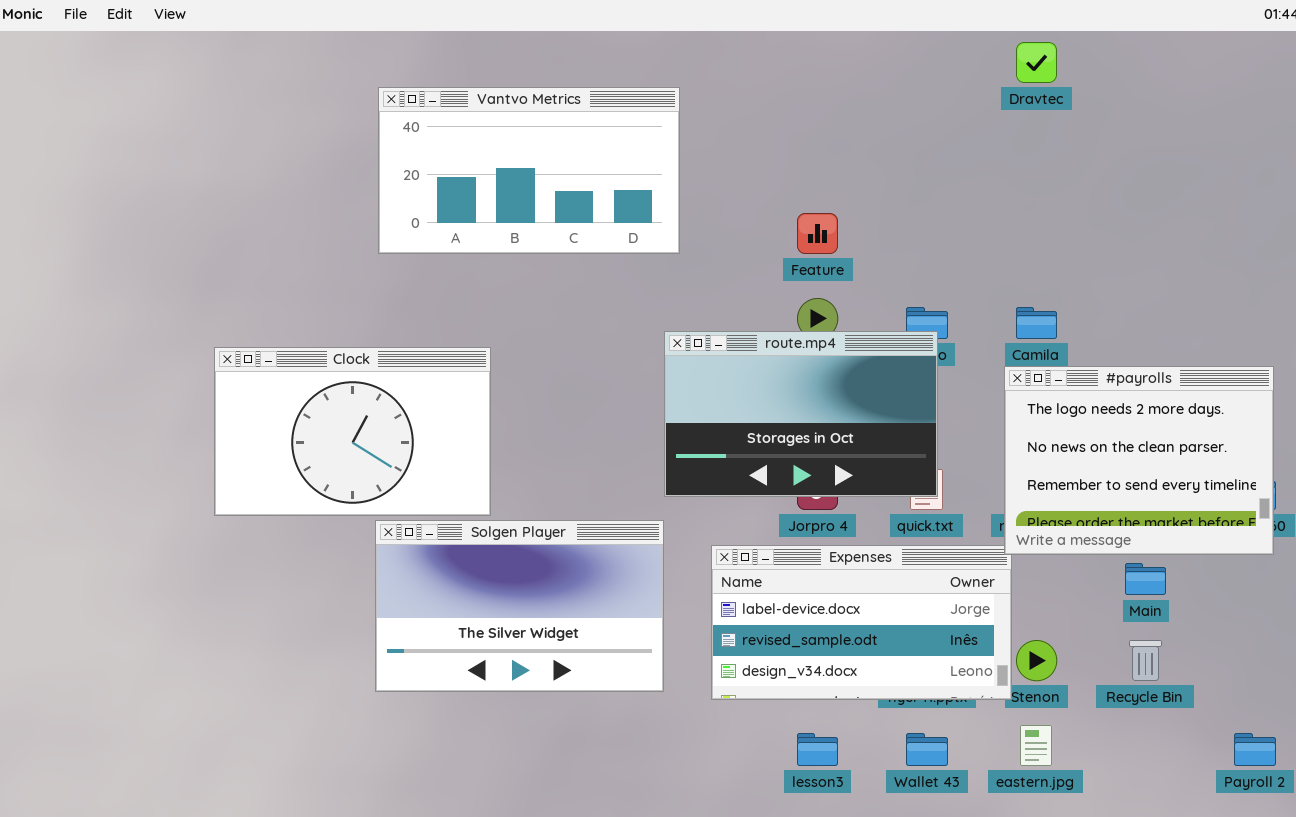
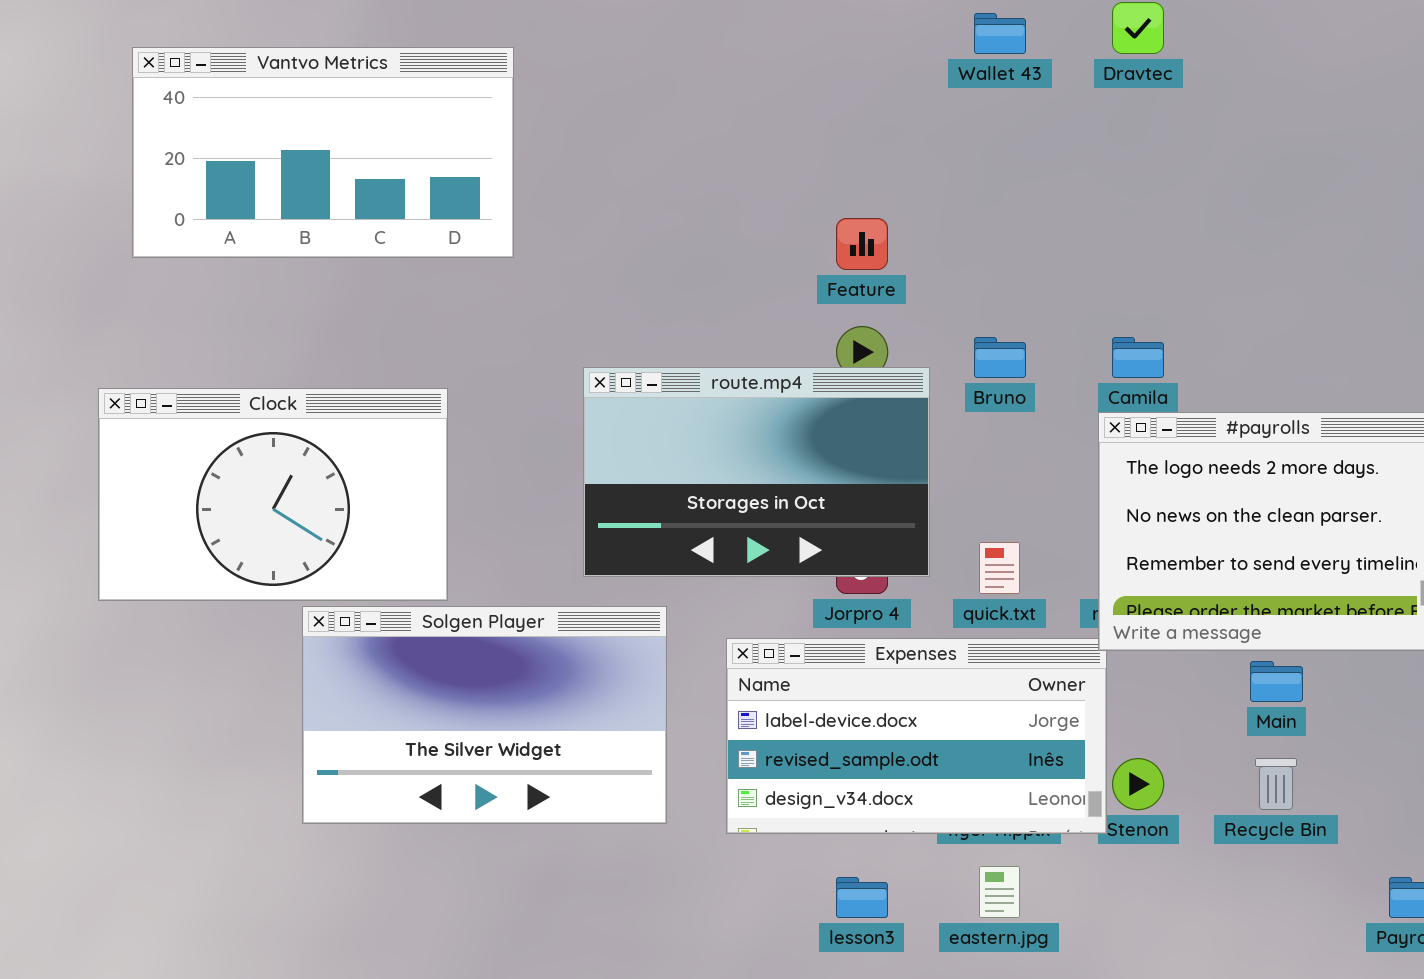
Vantvo Metrics: [378,87,680,254] -> [132,47,514,258], moved
route.mp4: [664,331,938,497] -> [583,367,930,577], moved
eastern.jpg: [1020,725,1052,766] -> [979,866,1020,918], moved
Wallet 43: [906,733,948,766] -> [974,13,1026,54], moved

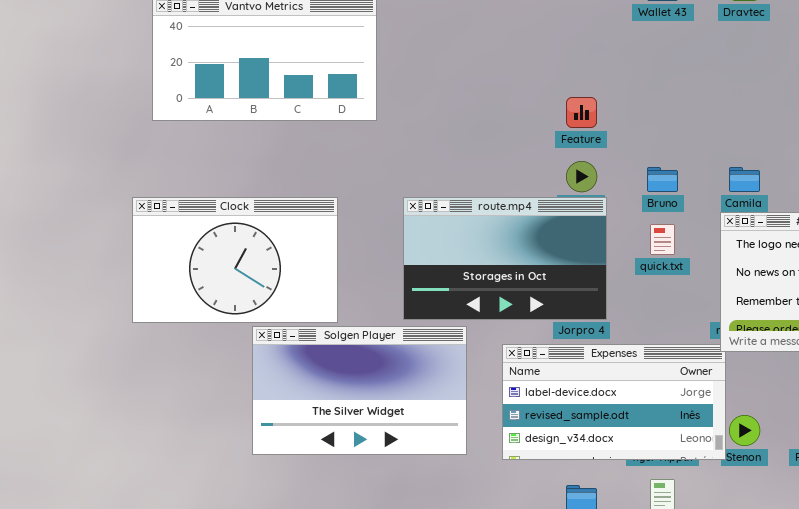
route.mp4: [583,367,930,577] -> [403,197,607,320], moved
quick.txt: [979,542,1020,594] -> [650,224,675,255], moved

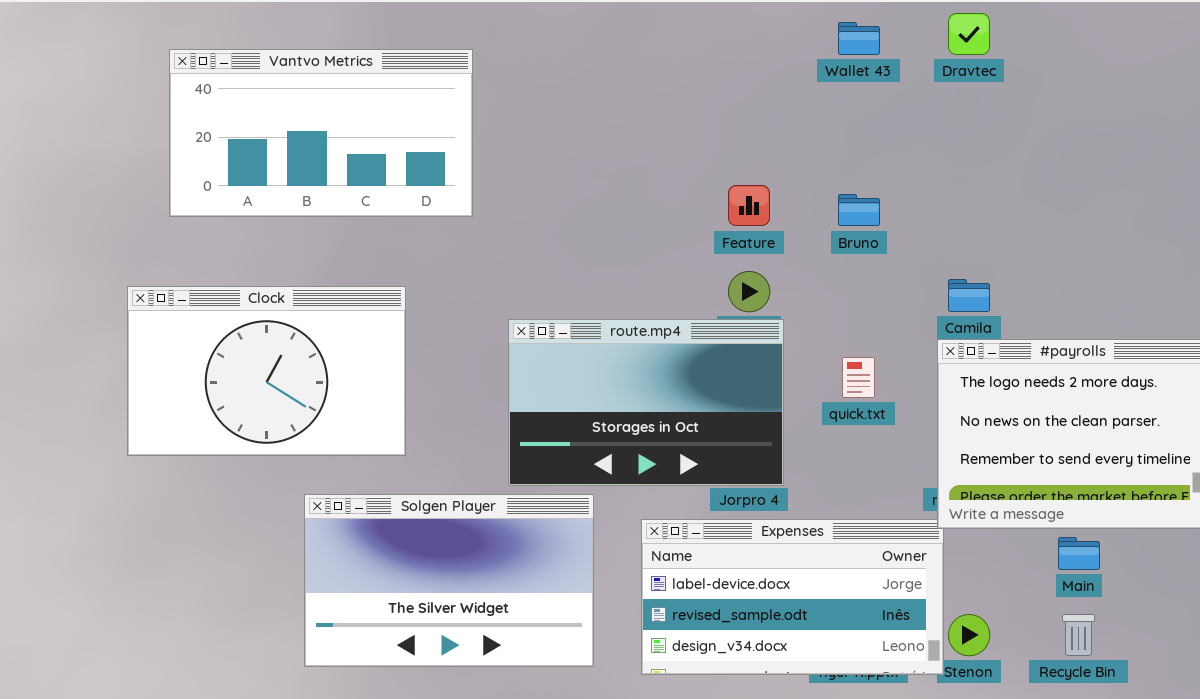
Bruno: [647,167,678,192] -> [838,194,880,226], moved
Clock: [132,197,338,323] -> [127,286,406,456], moved

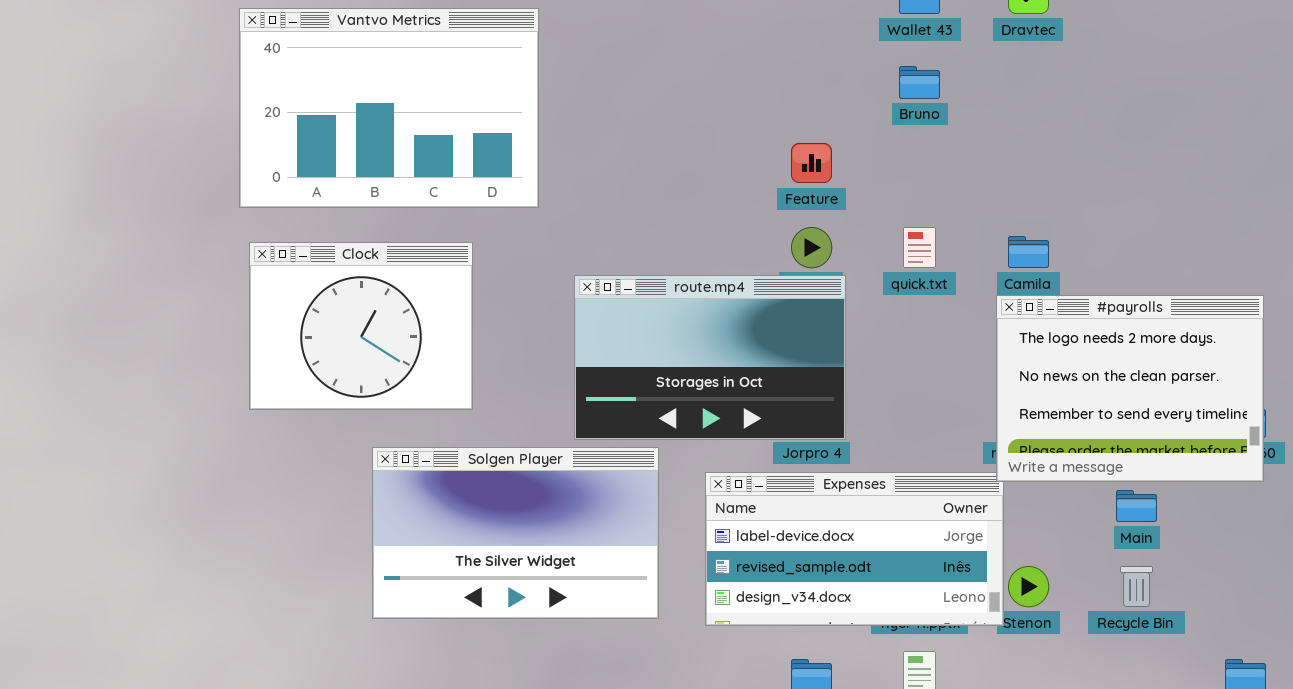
Vantvo Metrics: [169,49,473,217] -> [239,8,539,208], resized
Bruno: [838,194,880,226] -> [899,66,940,99], moved
Clock: [127,286,406,456] -> [249,242,473,410], resized
quick.txt: [842,357,875,398] -> [903,227,936,268], moved

